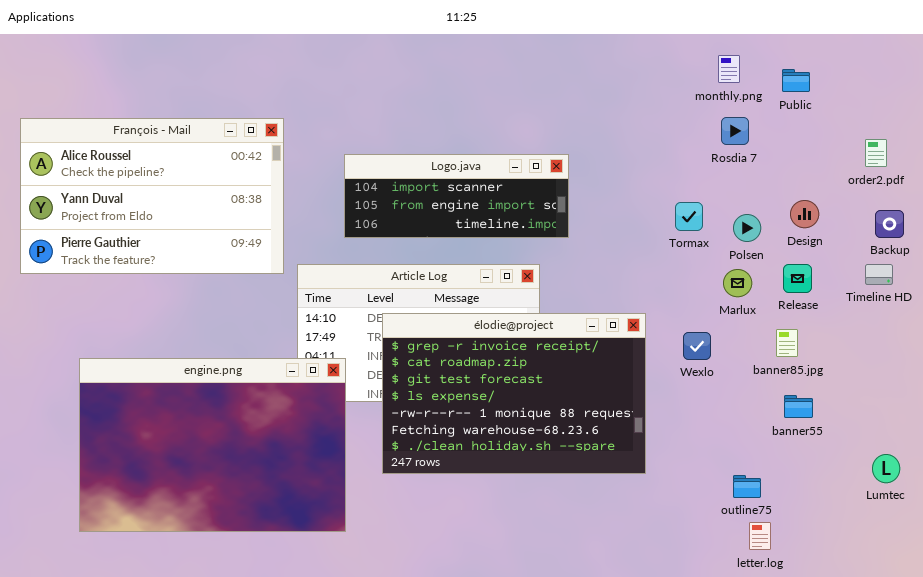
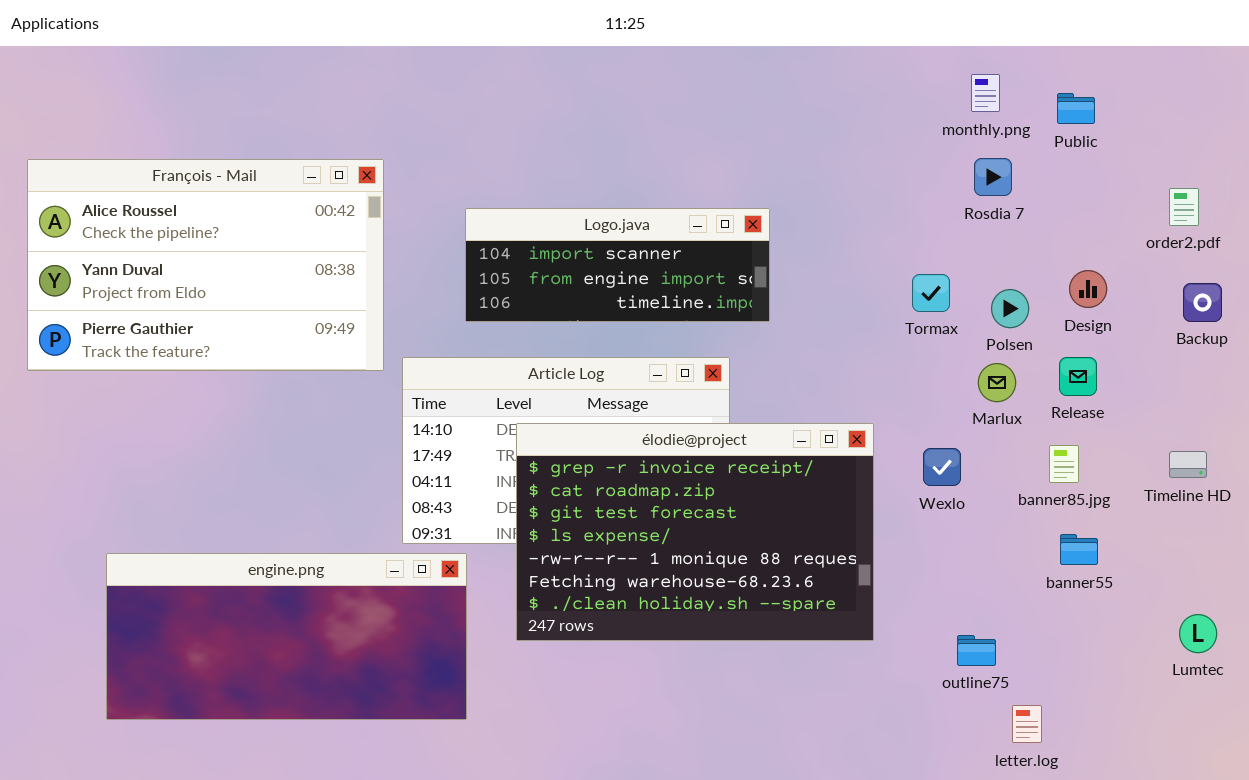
Timeline HD: [865,264,893,285] -> [1169,451,1207,478], moved
engine.png: [79,358,346,532] -> [106,553,467,720], resized
outline75: [733,475,761,498] -> [957,635,996,666], moved

